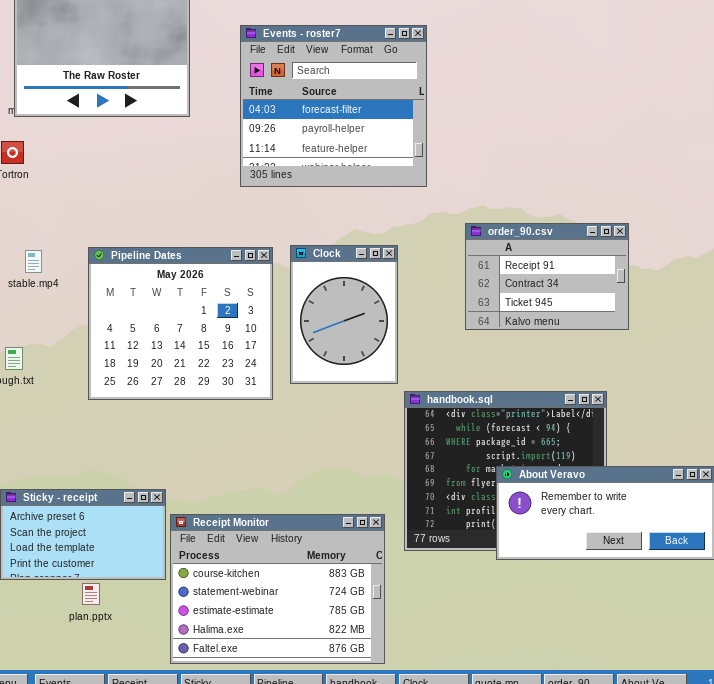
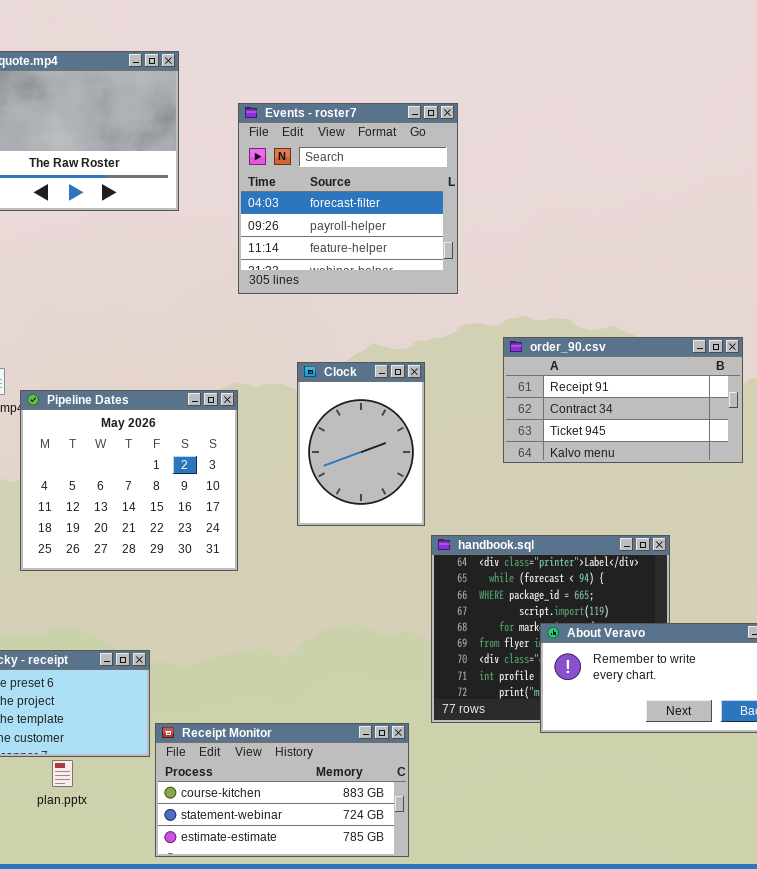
order_90.csv: [465,223,629,330] -> [503,337,743,463], resized
Pipeline Dates: [88,247,273,400] -> [20,390,238,571], moved
Receipt Monitor: [170,514,385,664] -> [155,723,409,857], resized

